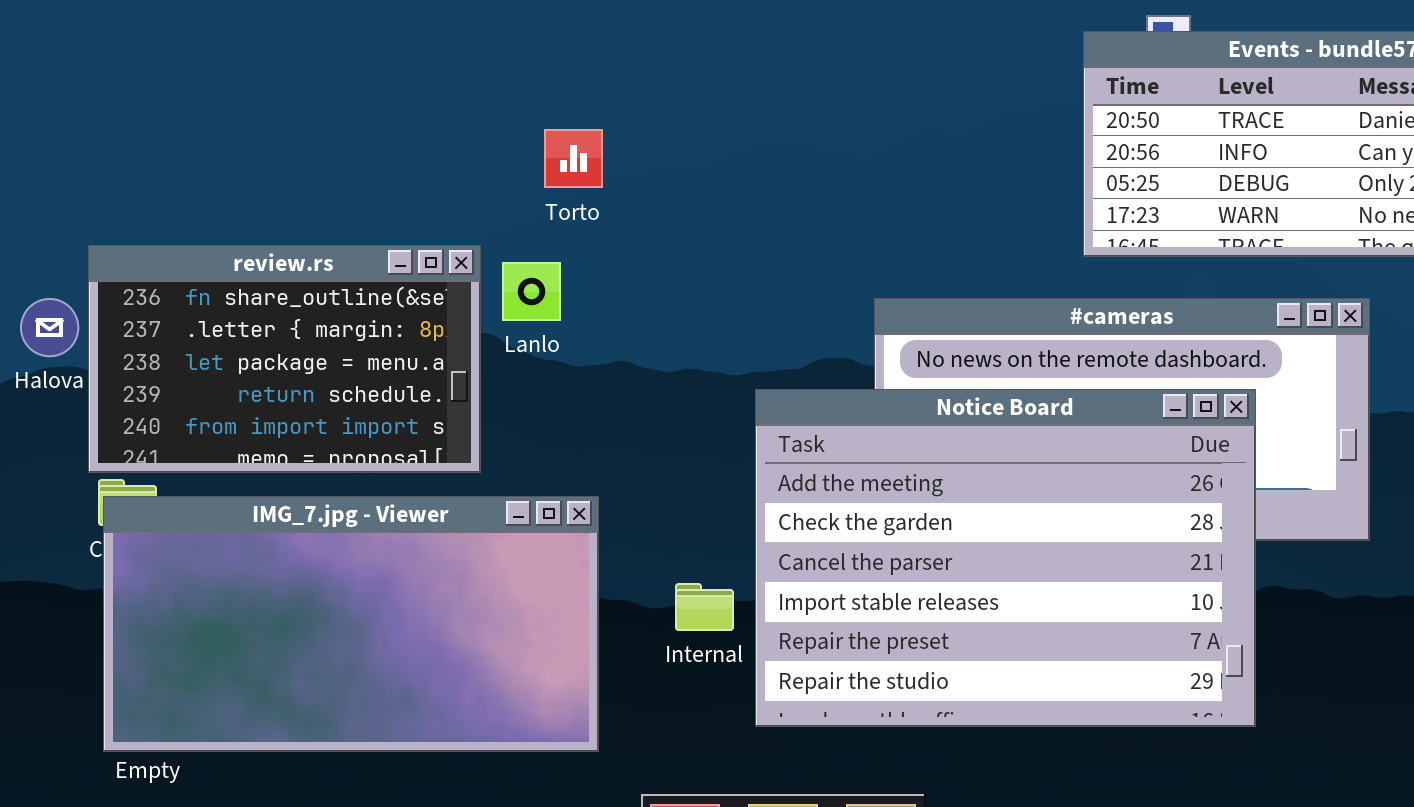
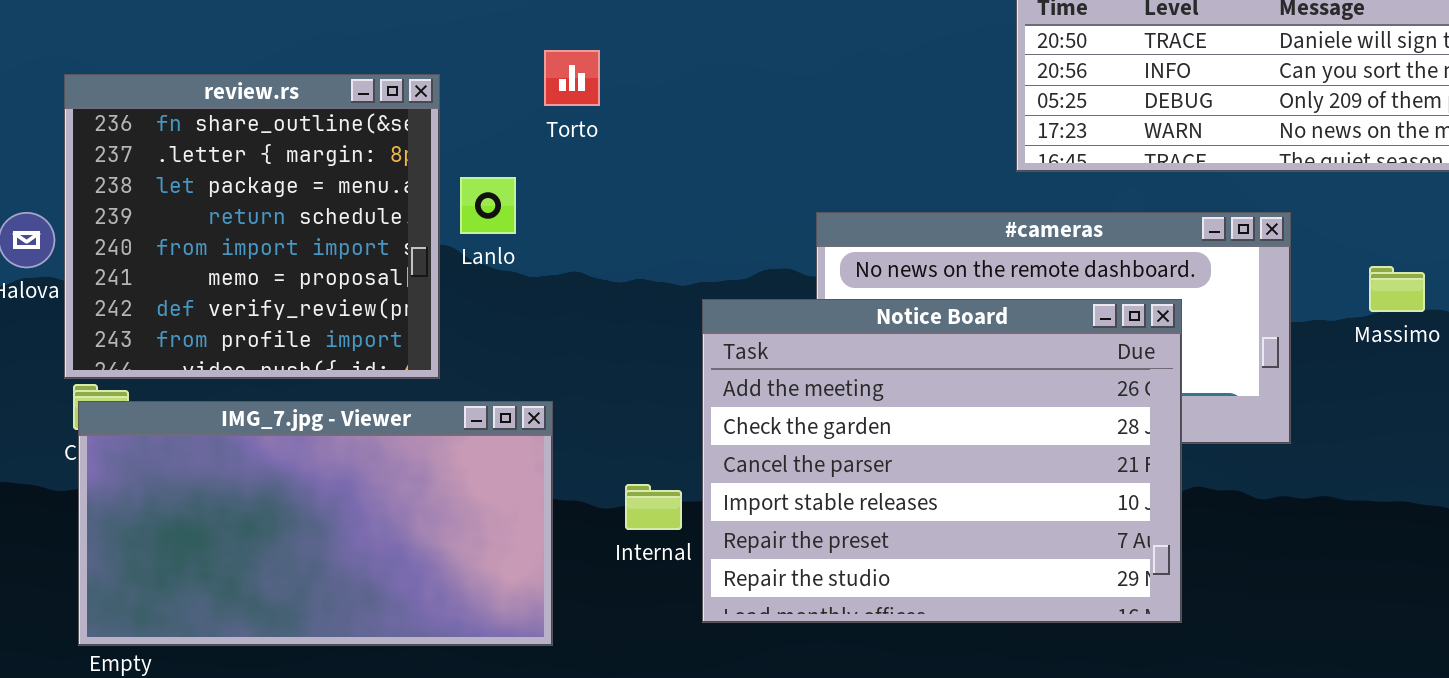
Torto: [544,129,603,188] -> [544,50,600,106], moved
review.rs: [88,245,481,473] -> [64,74,440,379], resized

